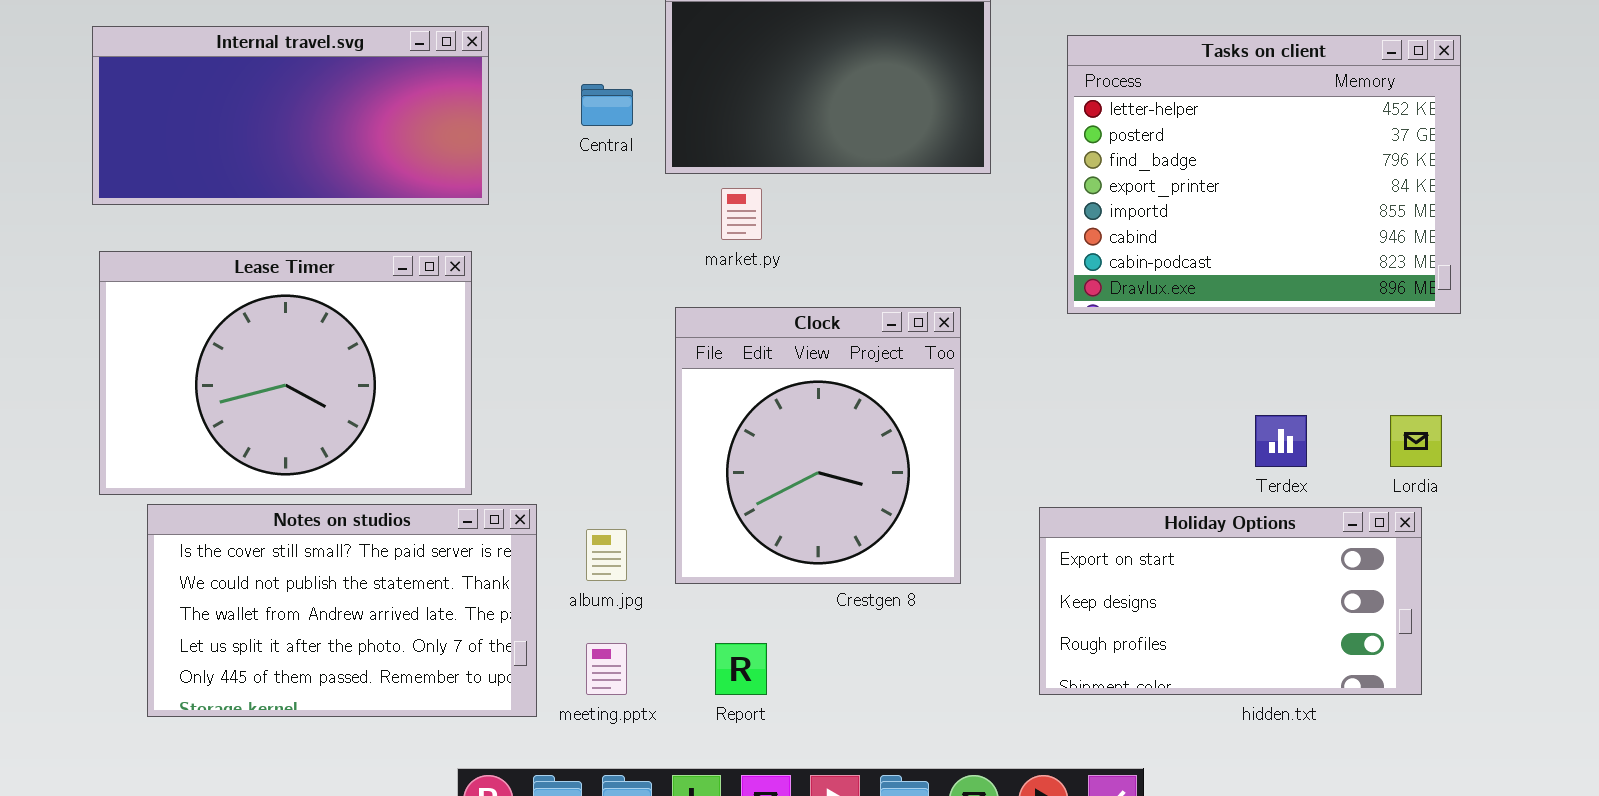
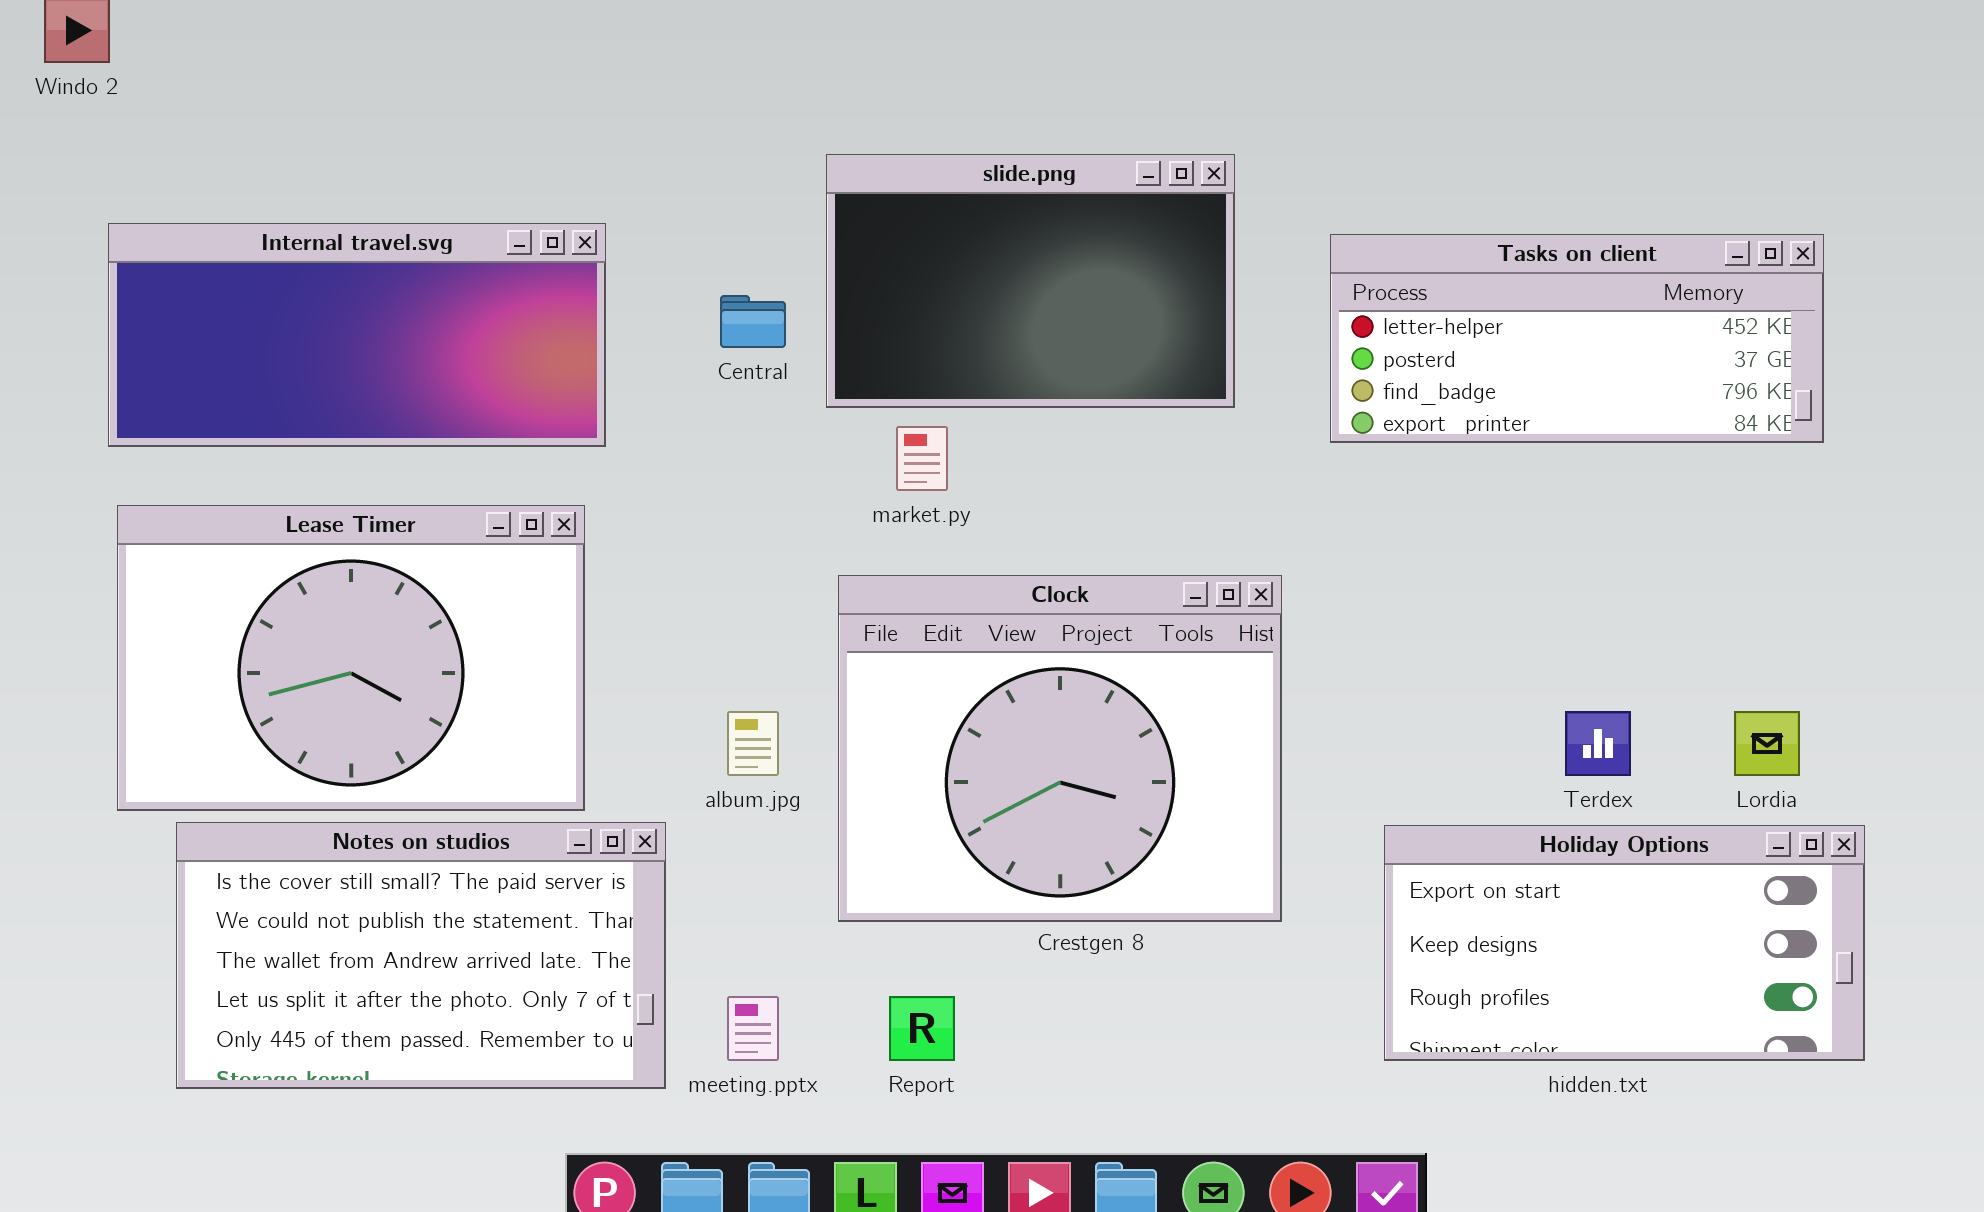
Tasks on client: [1067,35,1461,314] -> [1330,234,1824,443], resized
Clock: [675,307,961,584] -> [838,575,1282,922], resized
Holiday Options: [1039,507,1422,695] -> [1384,825,1865,1061], moved
album.jpg: [586,529,627,581] -> [727,711,779,776], moved

